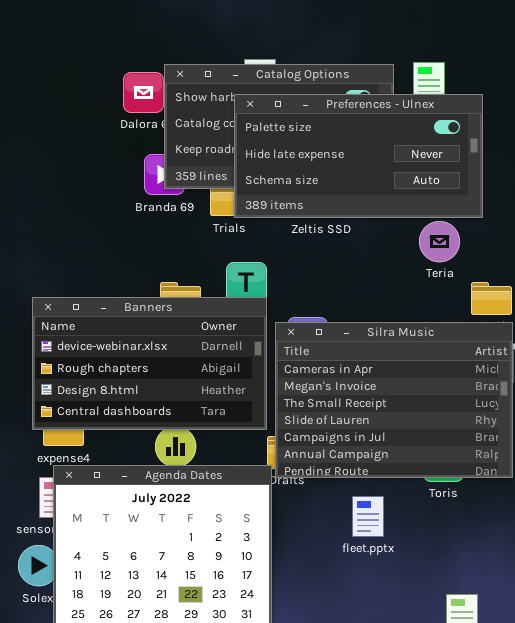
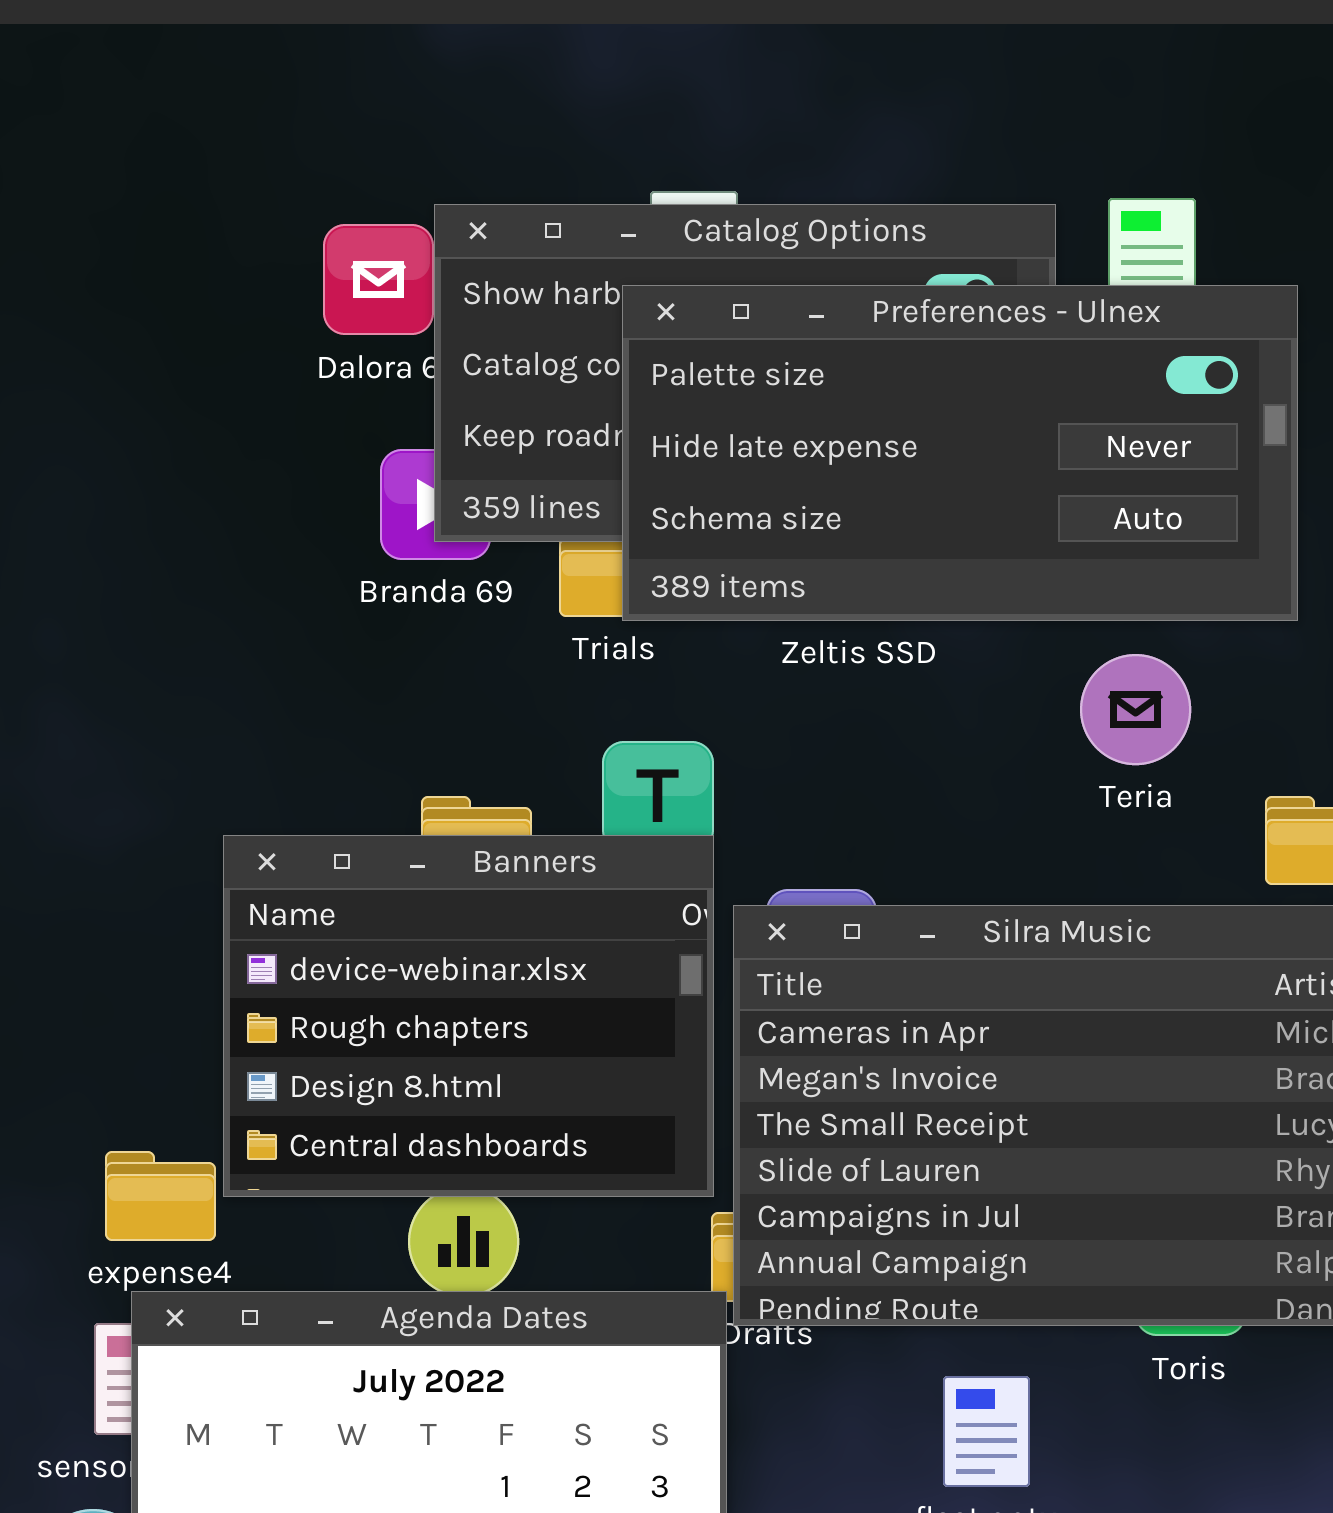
Teria: [419,221,460,262] -> [1080,654,1191,765], moved
Banners: [32,297,267,430] -> [223,835,714,1197], resized

